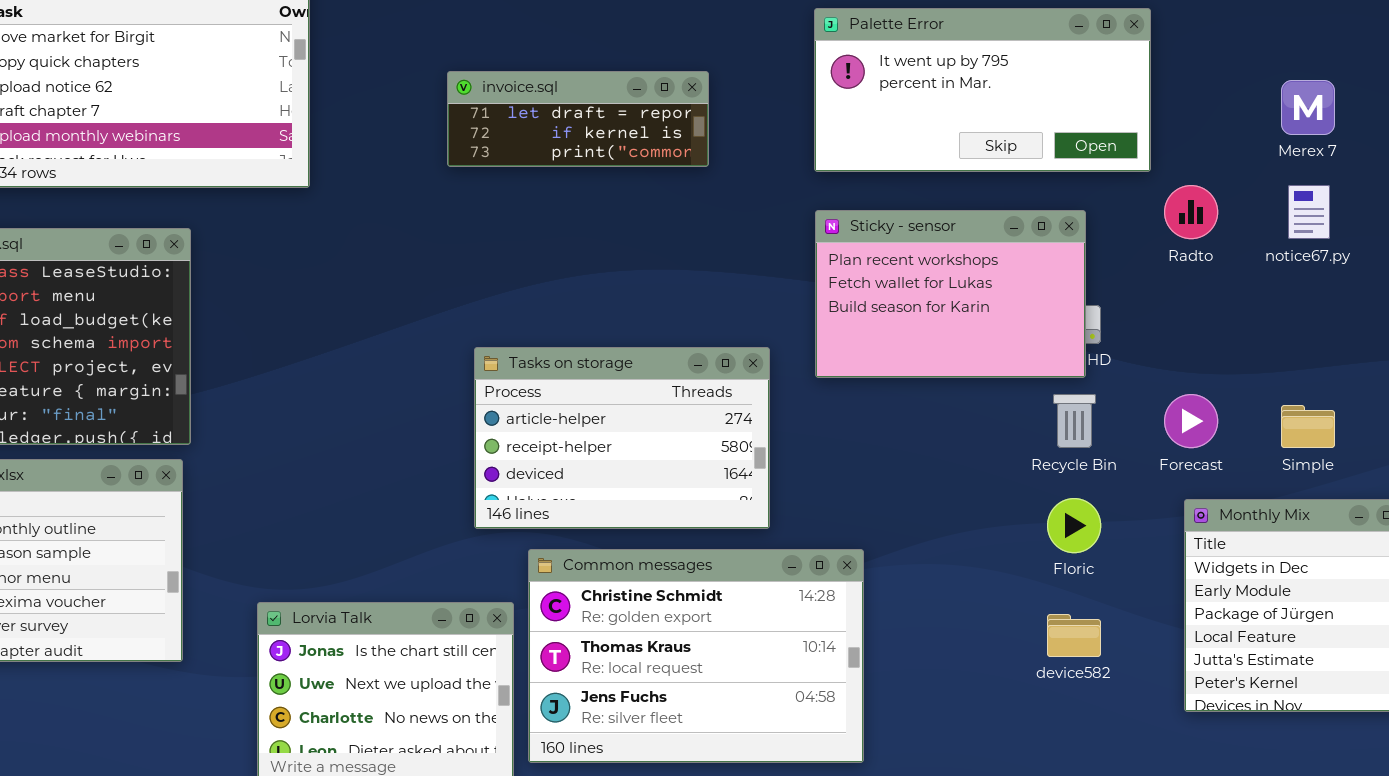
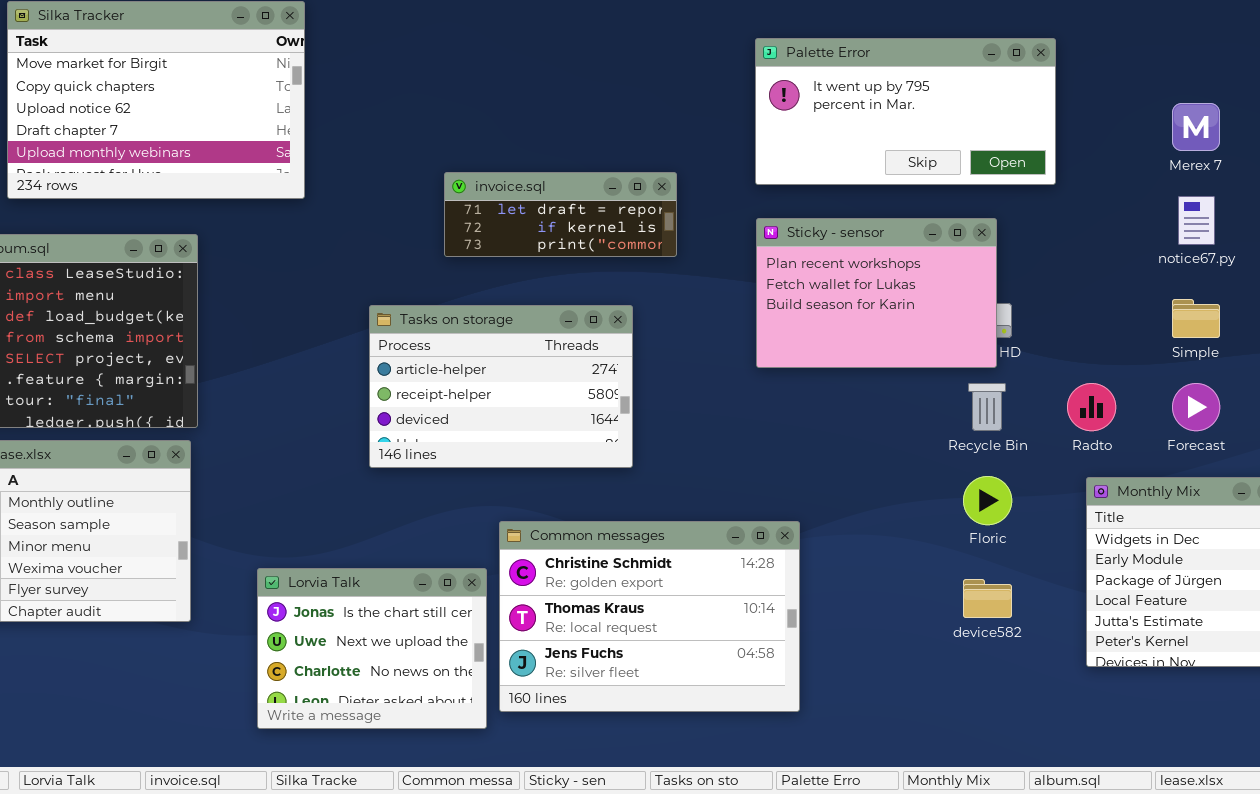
invoice.sql: [447,71,709,167] -> [444,172,677,257], moved
Radto: [1164,185,1218,239] -> [1067,383,1116,431], moved
Tasks on storage: [474,347,770,529] -> [369,305,633,468], moved
Forecast: [1164,394,1218,448] -> [1172,383,1220,431], moved
Simple: [1281,405,1335,448] -> [1172,299,1220,338], moved

